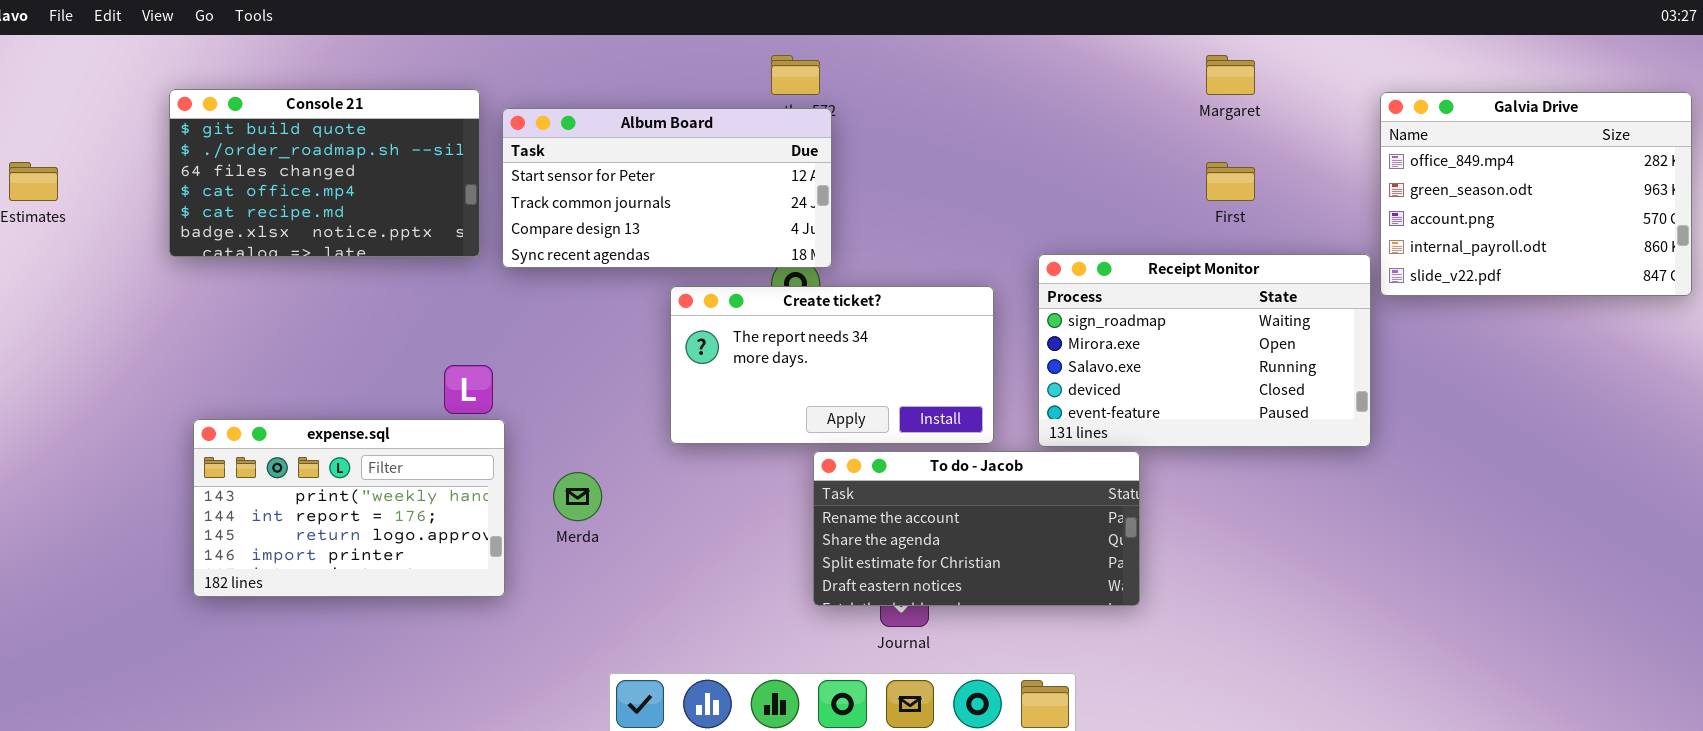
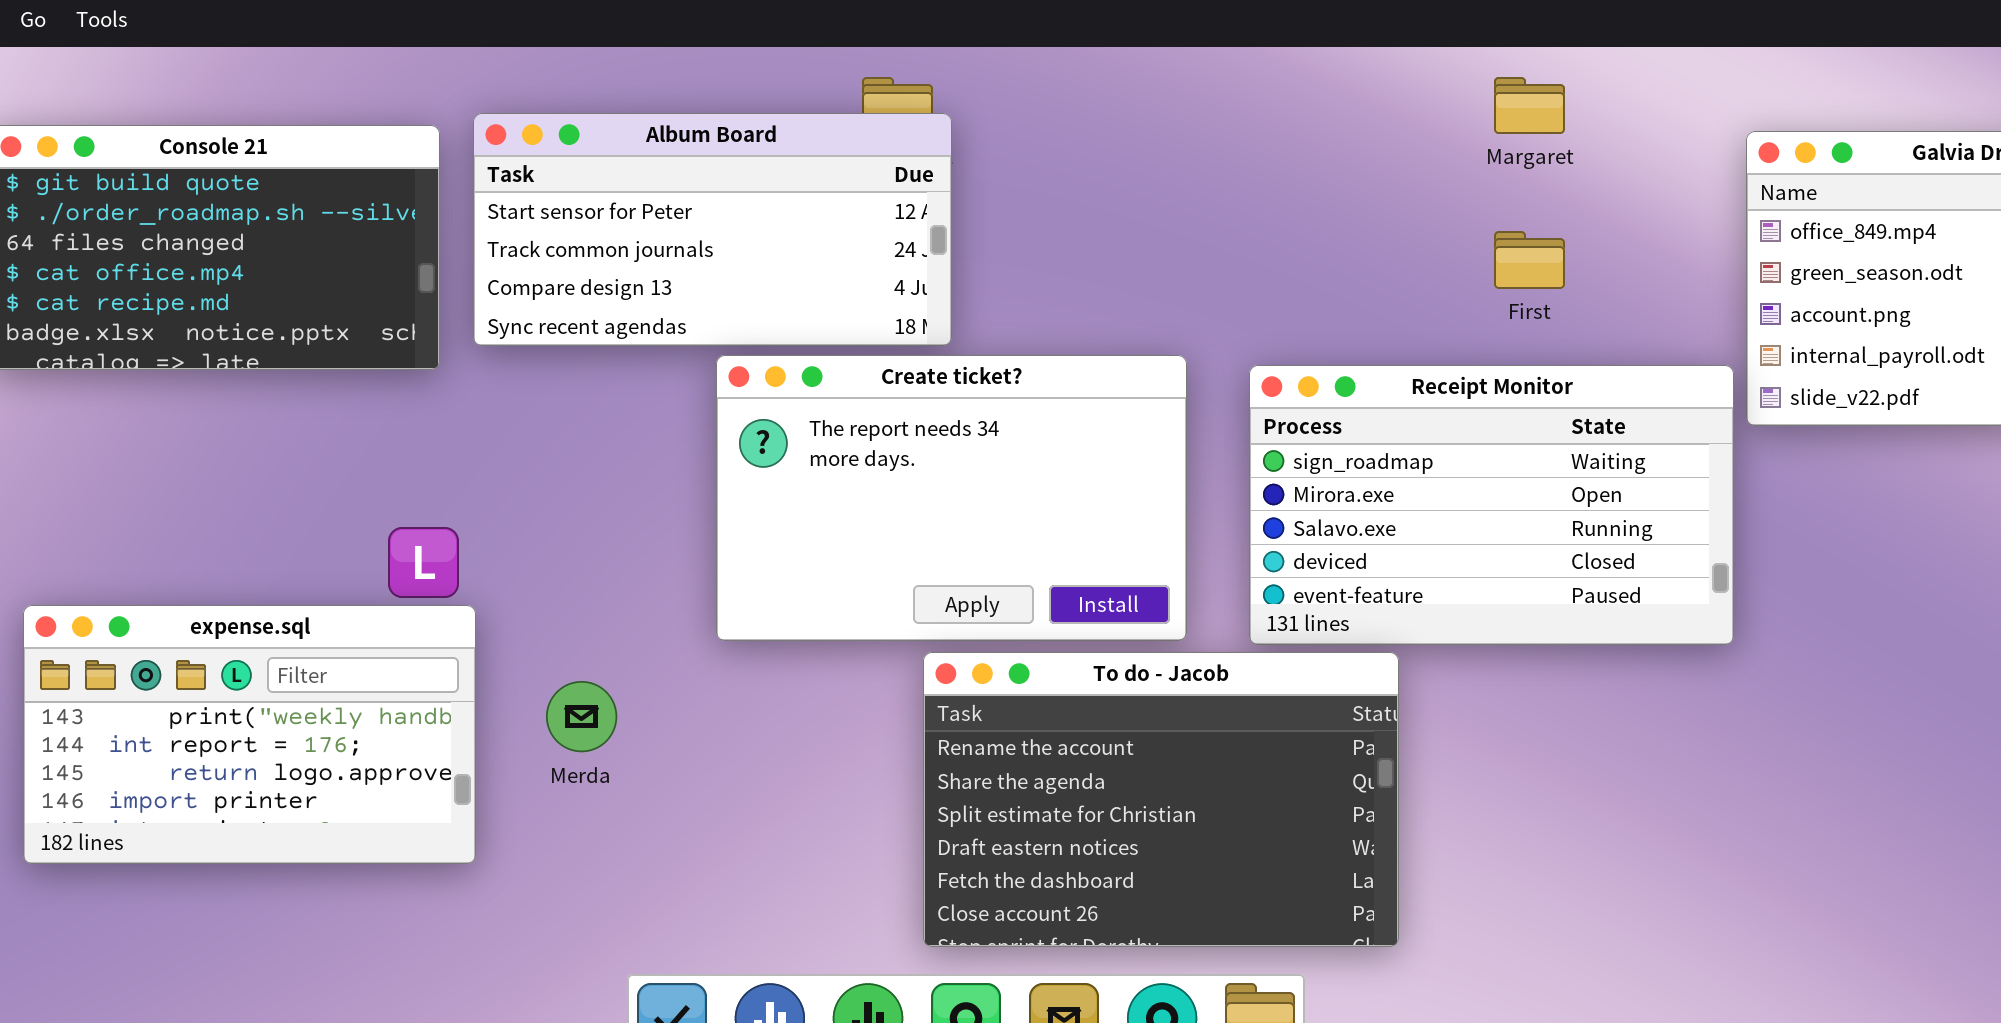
Album Board: [502,108,832,268] -> [473,113,952,346], moved
Create ticket?: [670,286,994,444] -> [716,355,1187,641], resized
To do - Jacob: [813,451,1140,606] -> [923,652,1399,947], resized

